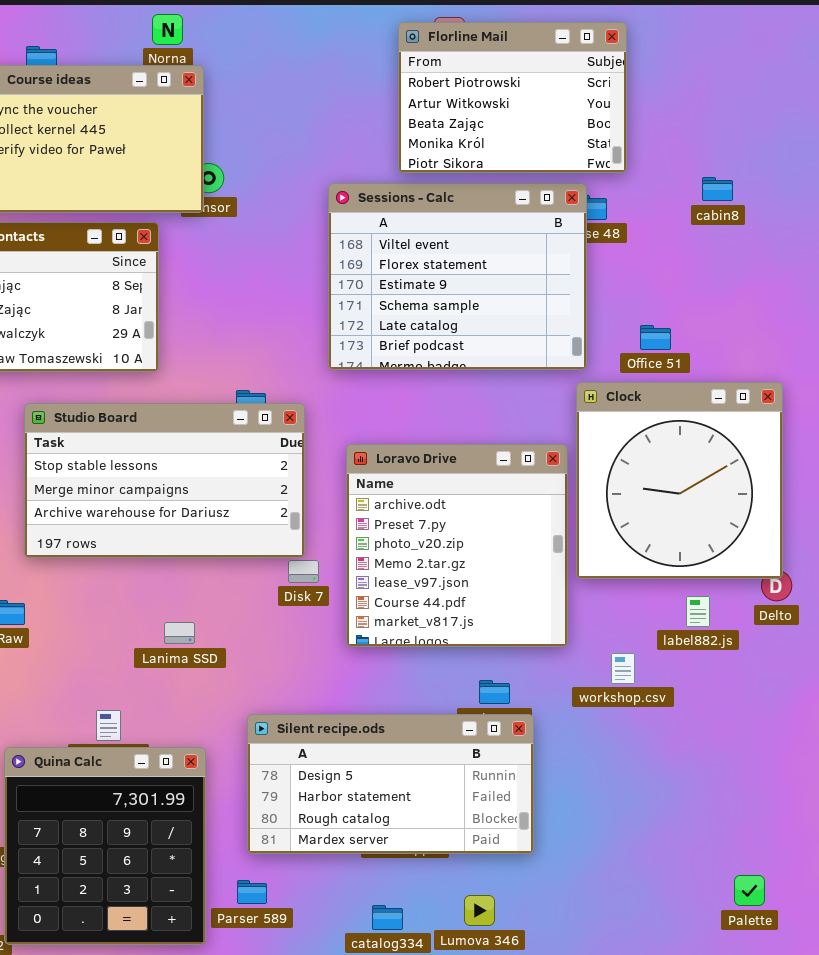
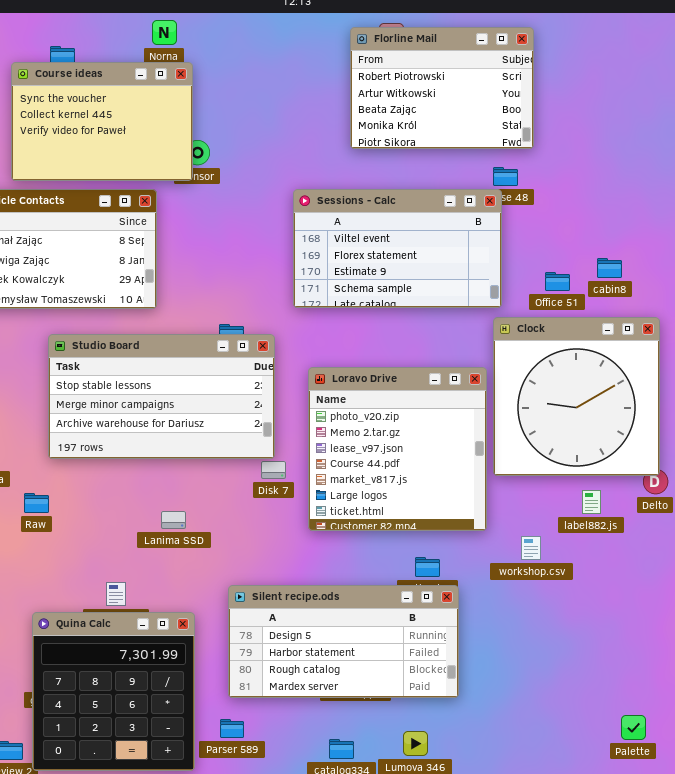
cabin8: [702,177,733,201] -> [597,258,622,278], moved
Sessions - Calc: [328,183,587,370] -> [293,189,502,308], resized
Loravo Drive: [346,444,568,647] -> [308,367,487,531], scrolled down 2 rows

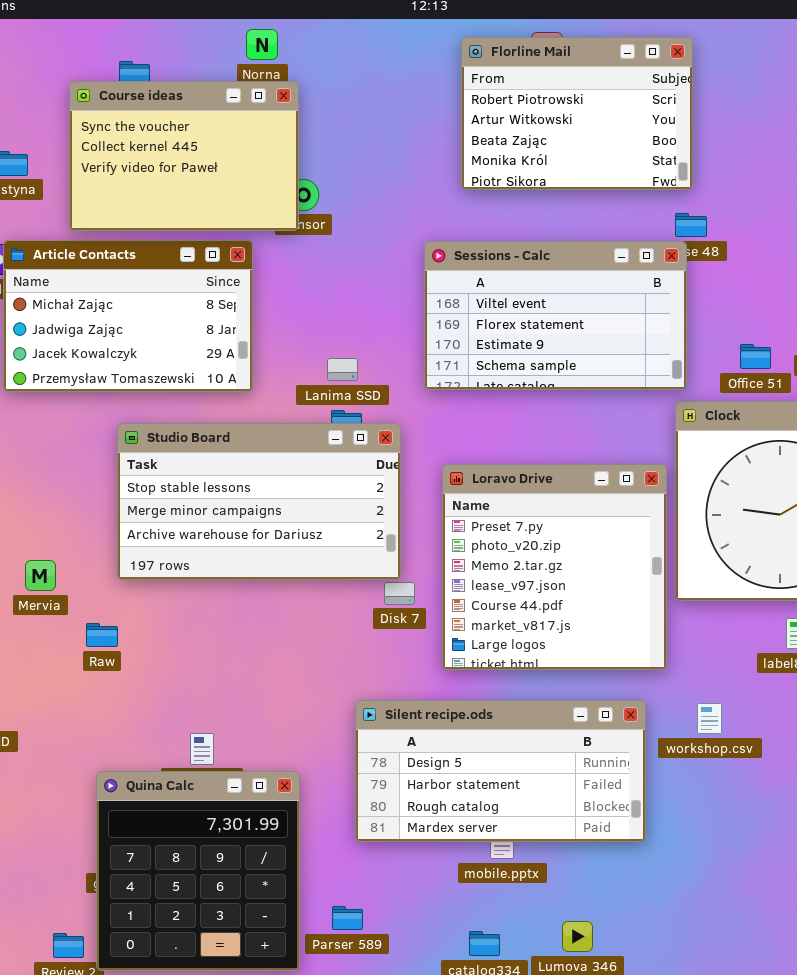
Florline Mail: [350,27,534,149] -> [461,37,693,190], moved
Loravo Drive: [308,367,487,531] -> [442,464,667,670], scrolled up 1 row
Lanima SSD: [161,511,186,529] -> [327,358,358,381], moved
workshop.csv: [521,536,541,560] -> [697,703,722,734], moved
Silent recipe.ods: [228,585,459,698] -> [355,700,646,842], moved

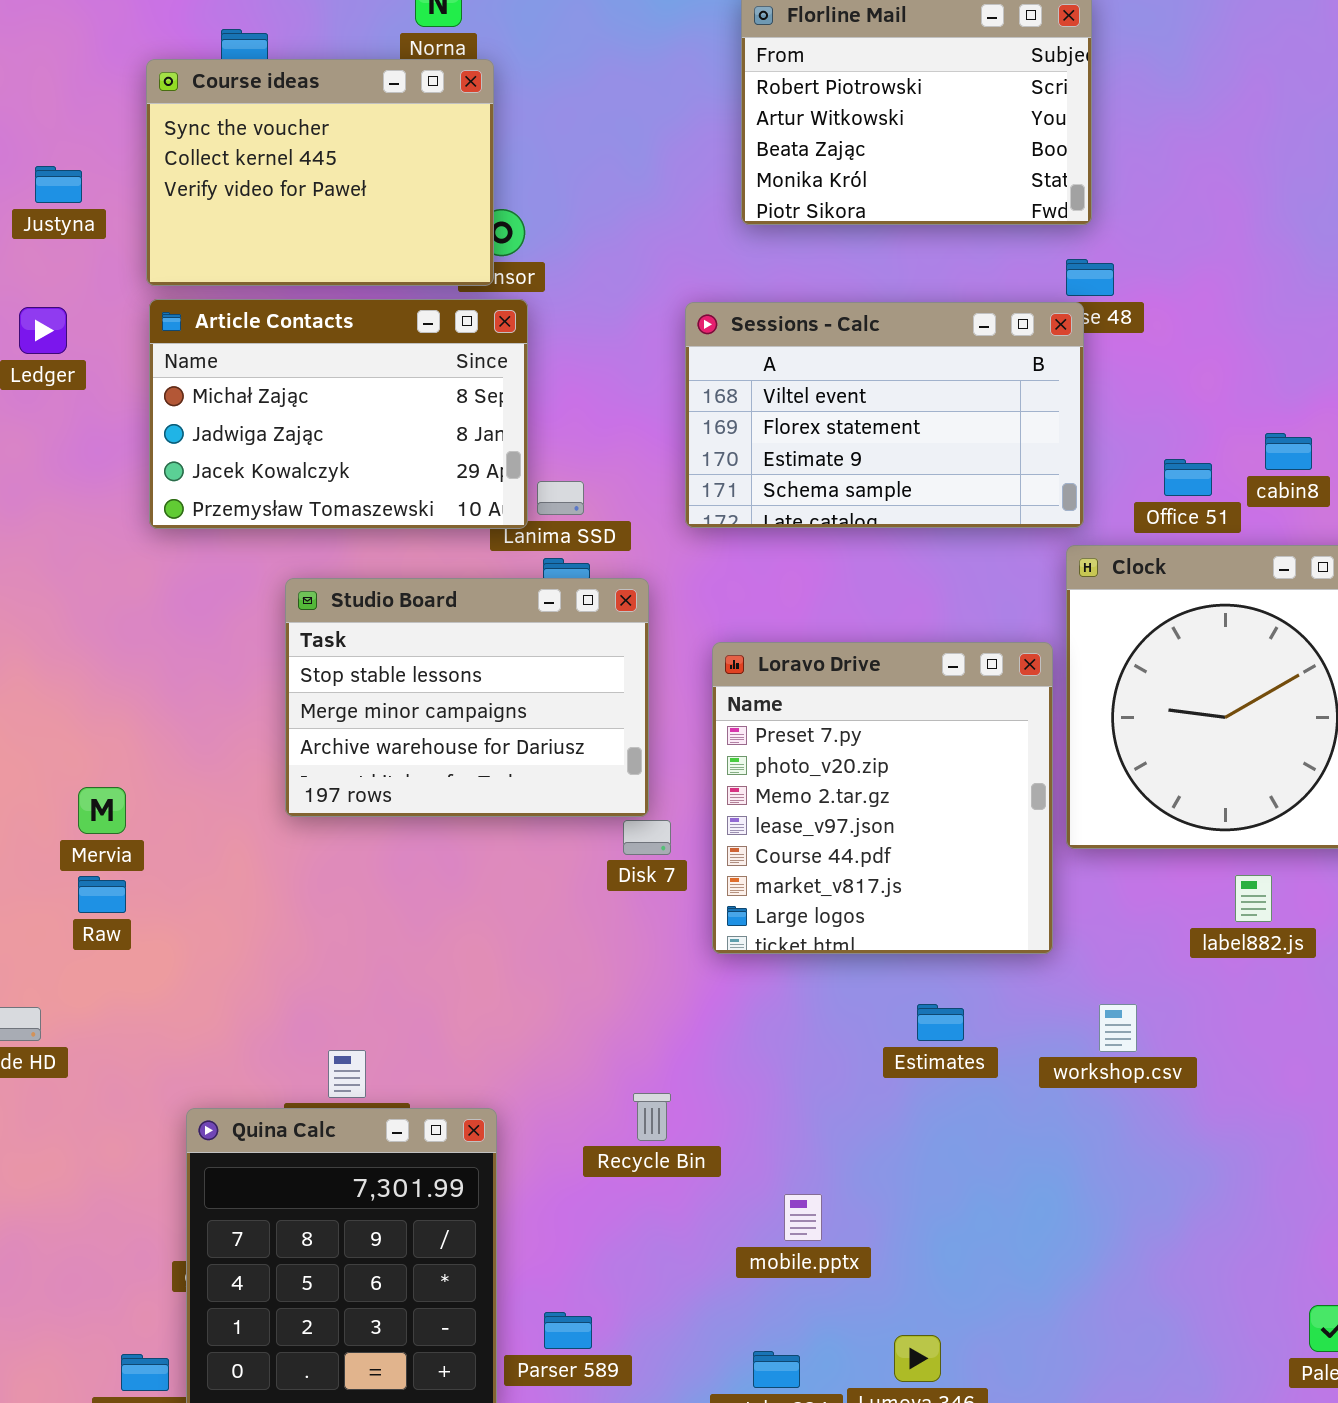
Article Contacts: [3,240,253,392] -> [149,299,528,529], moved
Studio Board: [117,423,401,580] -> [285,578,649,817], resized
Raw: [86,623,118,647] -> [78,876,126,913], moved
Silent recipe.ods: [355,700,646,842] -> none, closed

